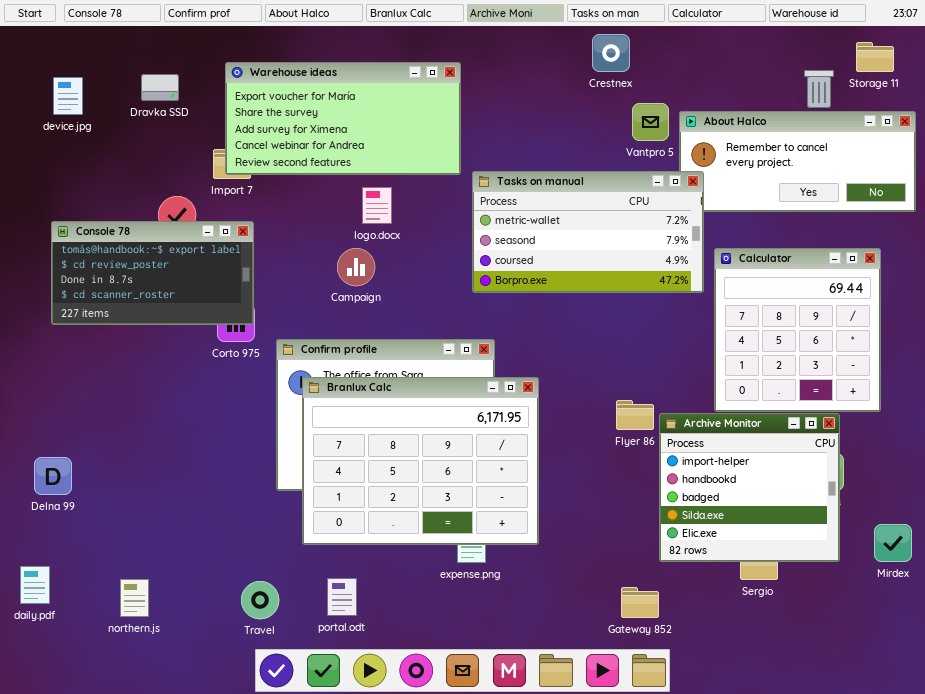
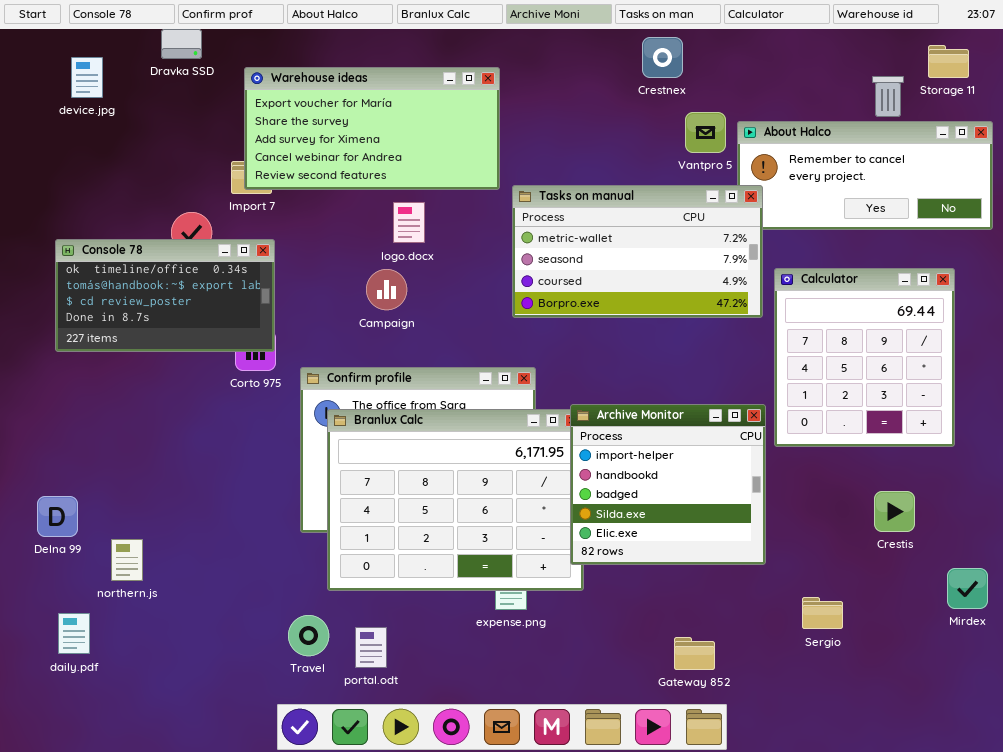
Dravka SSD: [141,74,179,101] -> [161,29,202,59], moved
device.jpg: [53,77,83,115] -> [71,57,103,98], moved
Console 78: [51,221,254,325] -> [55,239,275,352], scrolled up 1 row
Archive Monitor: [659,413,840,562] -> [570,404,766,565], moved
daily.pdf: [20,566,50,604] -> [58,613,90,654], moved
northern.js: [120,579,149,617] -> [111,539,143,581], moved
Travel: [241,581,279,619] -> [288,615,329,656], moved

